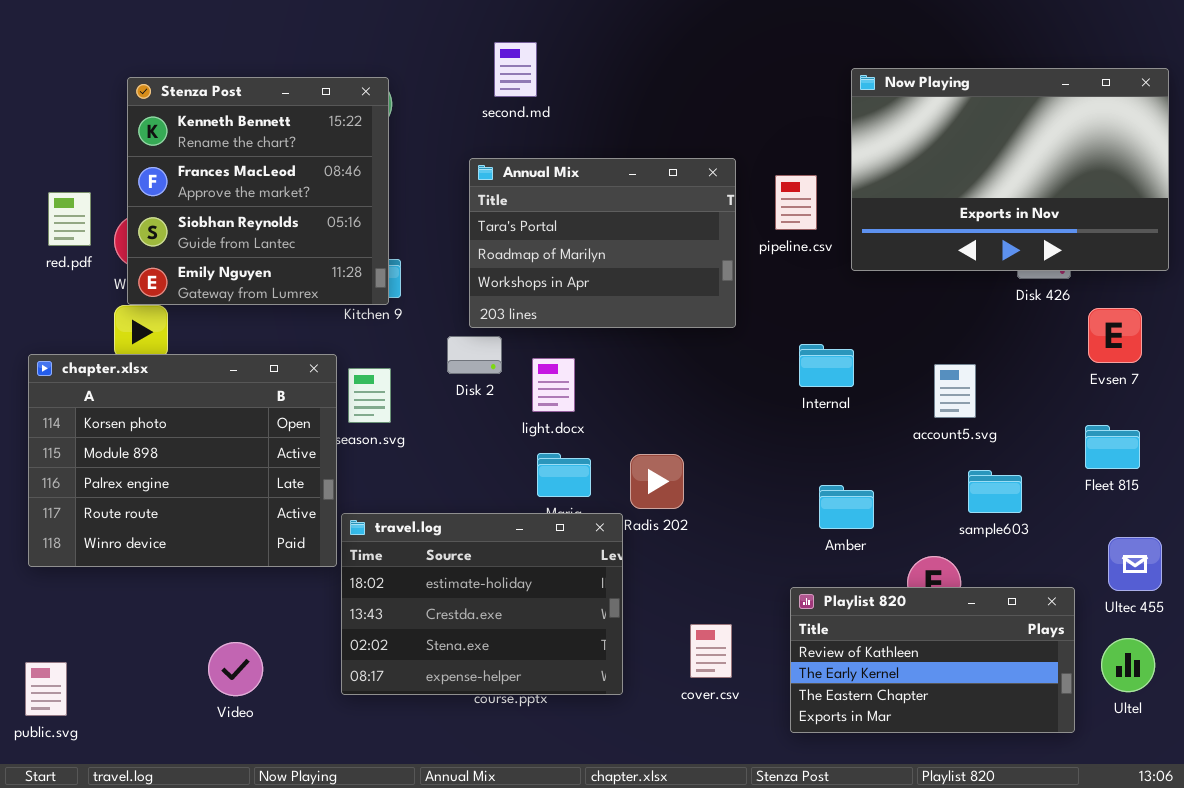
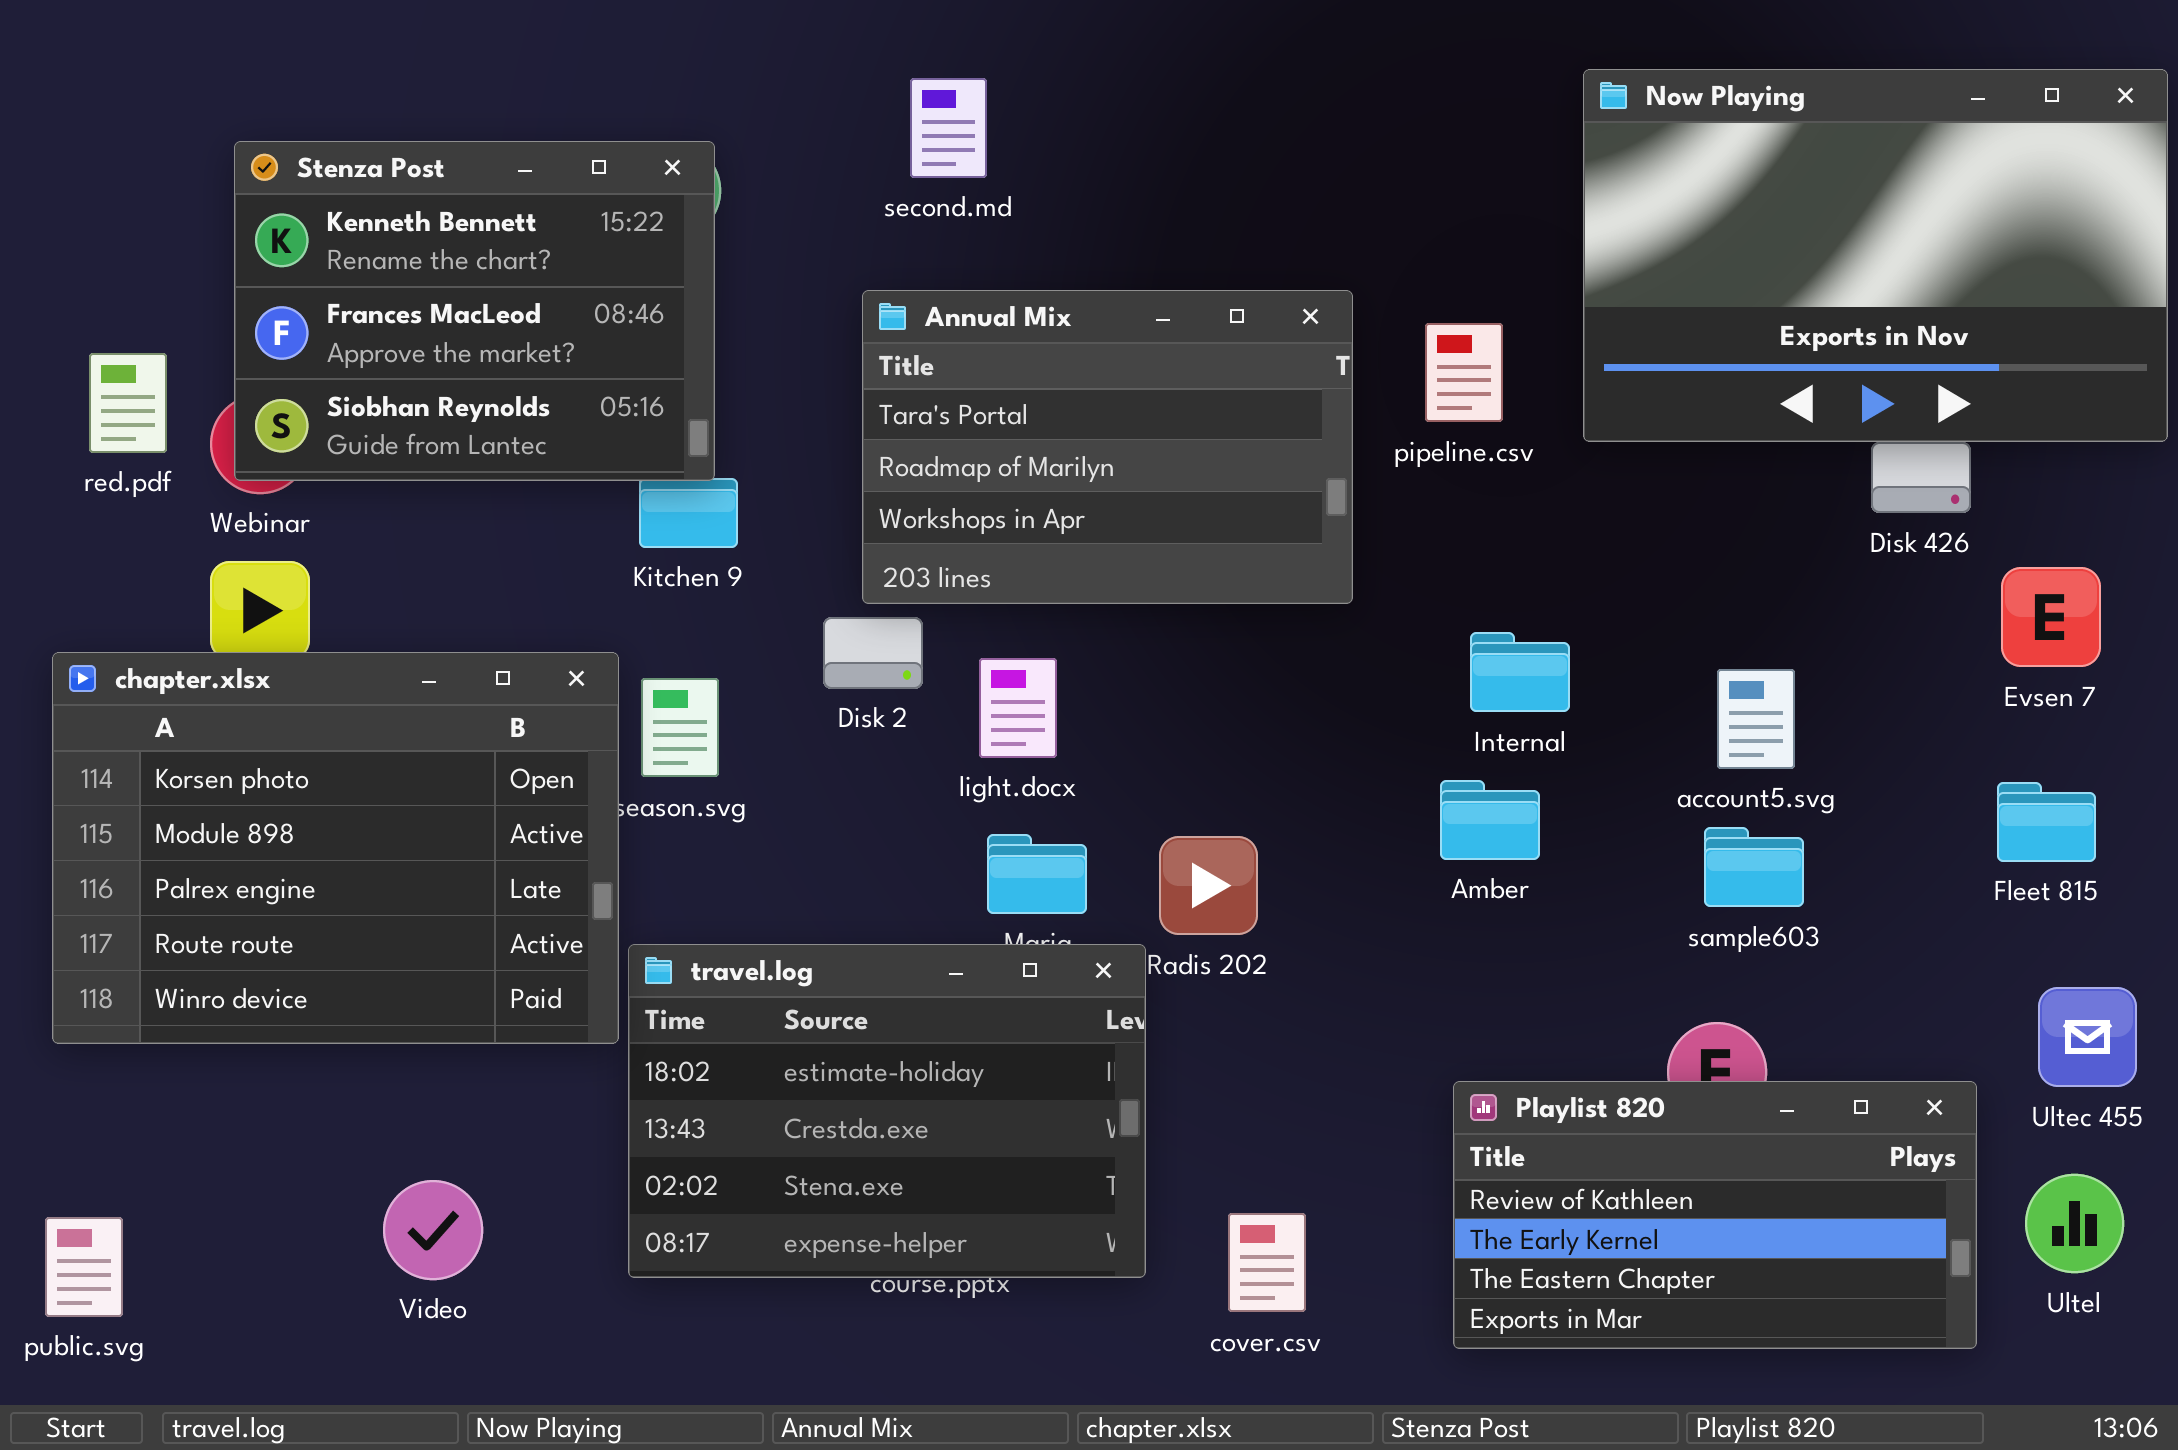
Now Playing: [851,68,1169,271] -> [1583,69,2168,442], moved
Stenza Post: [127,77,389,305] -> [234,141,715,481], resized
sample603: [968,470,1022,513] -> [1704,827,1804,907], moved
Amber: [819,485,874,529] -> [1440,780,1540,860], moved
cover.csv: [690,624,732,678] -> [1228,1213,1306,1312], moved

